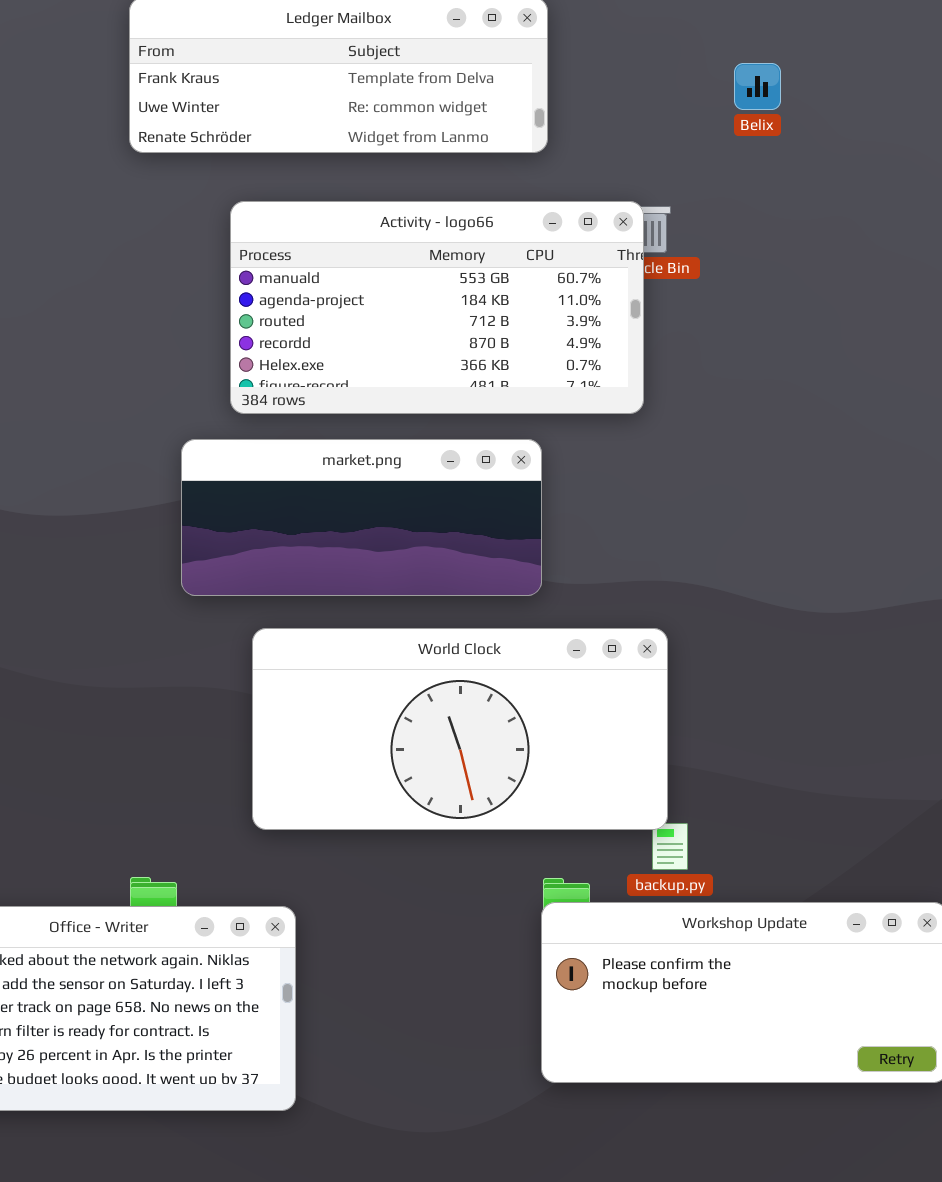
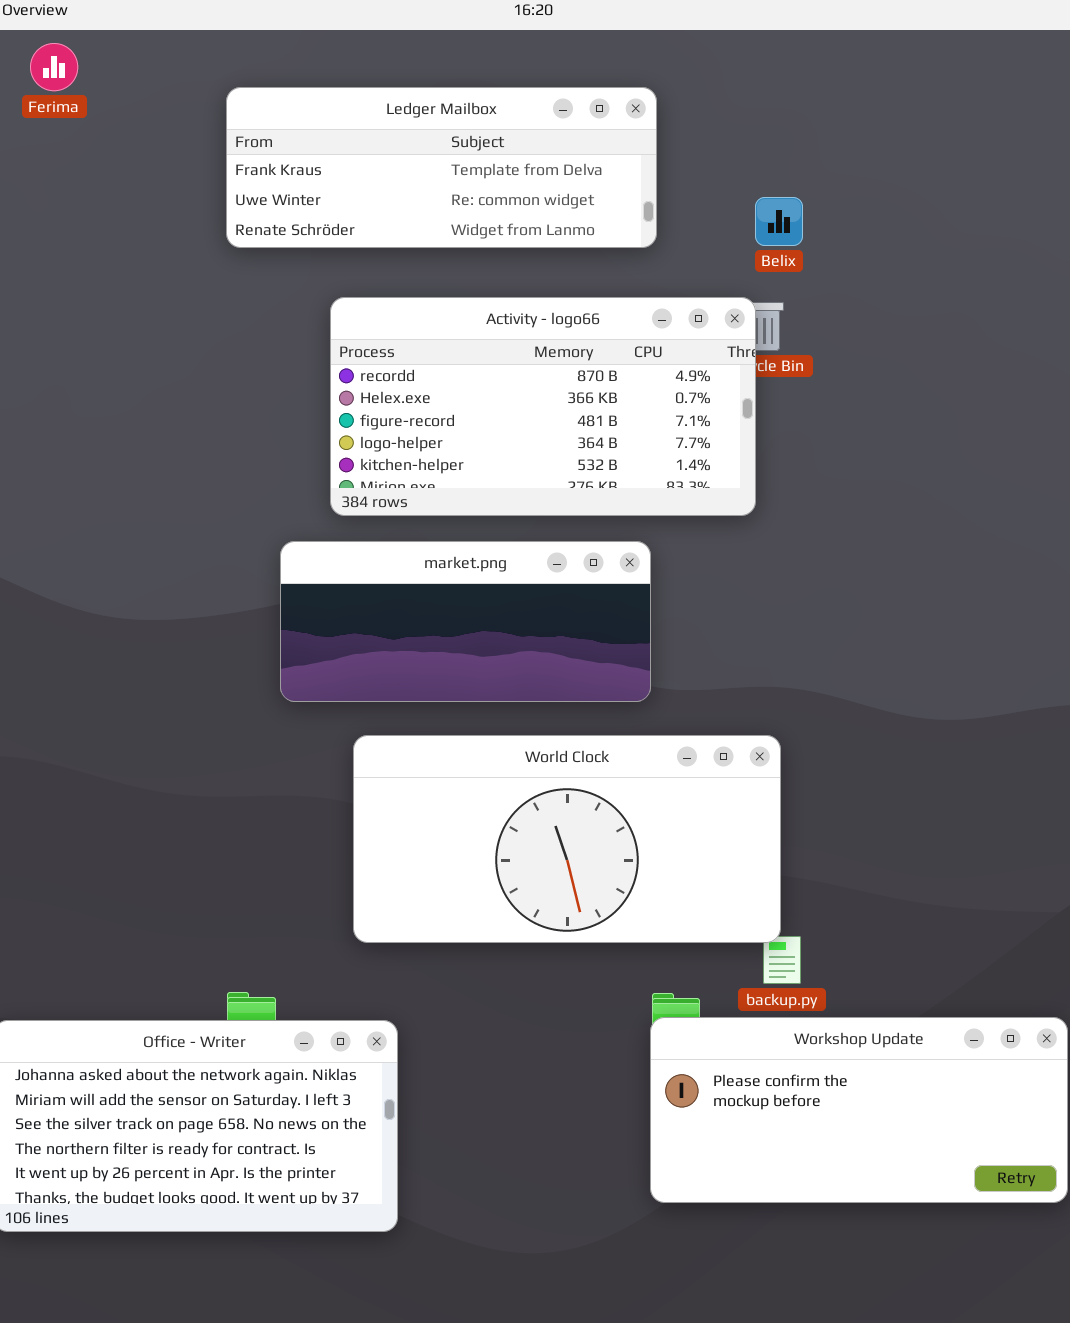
Belix: [734,63,781,110] -> [755,197,803,246], moved
Activity - logo66: [230,201,644,414] -> [330,297,756,516], scrolled down 3 rows

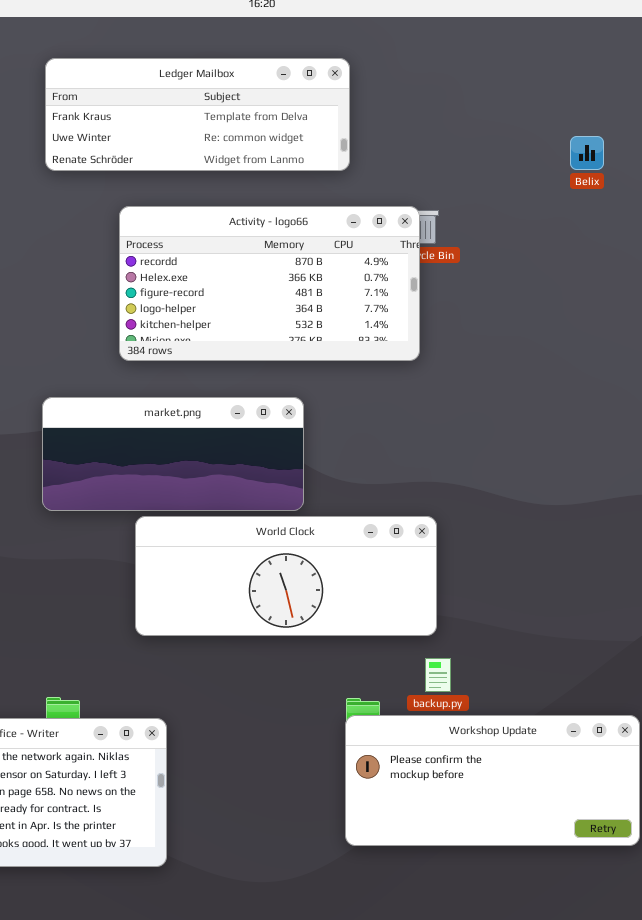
Belix: [755,197,803,246] -> [570,136,604,170], moved
market.png: [280,541,651,702] -> [42,397,304,511], moved
World Clock: [353,735,781,943] -> [135,516,437,636], resized

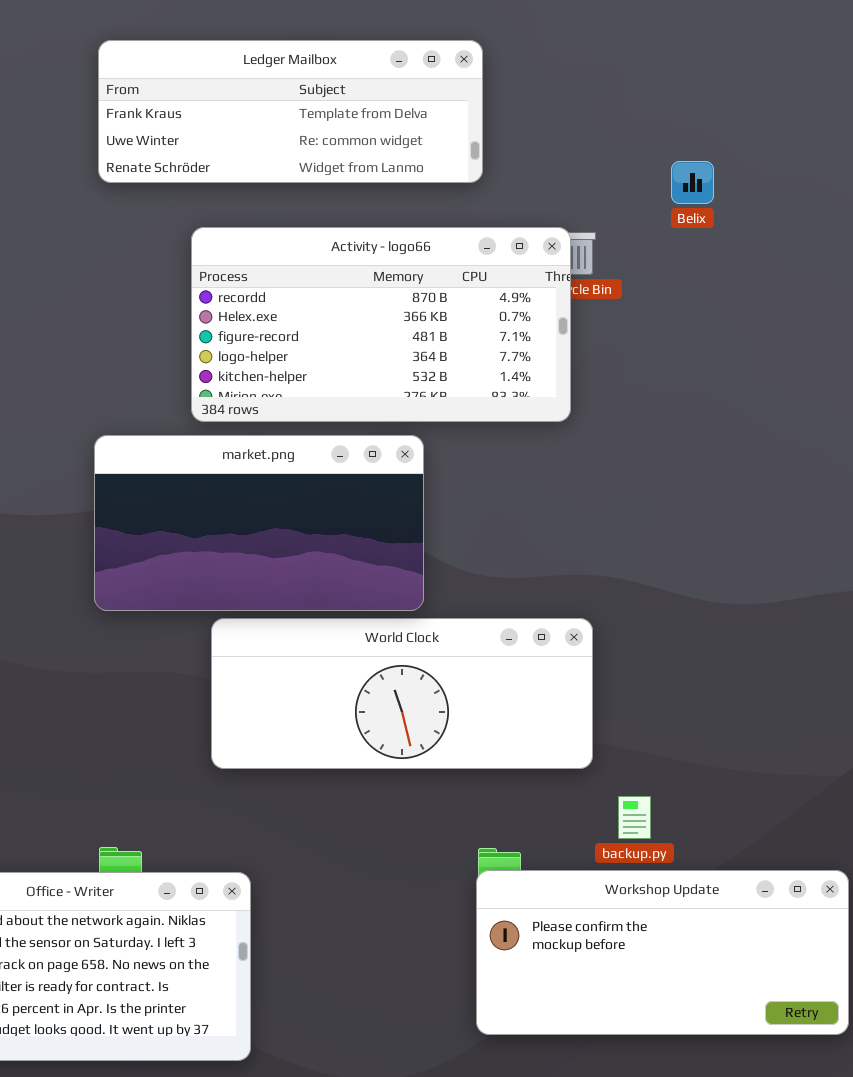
Belix: [570,136,604,170] -> [671,161,714,204], moved
market.png: [42,397,304,511] -> [94,435,424,611], resized
backup.py: [425,658,451,692] -> [618,796,651,839], moved

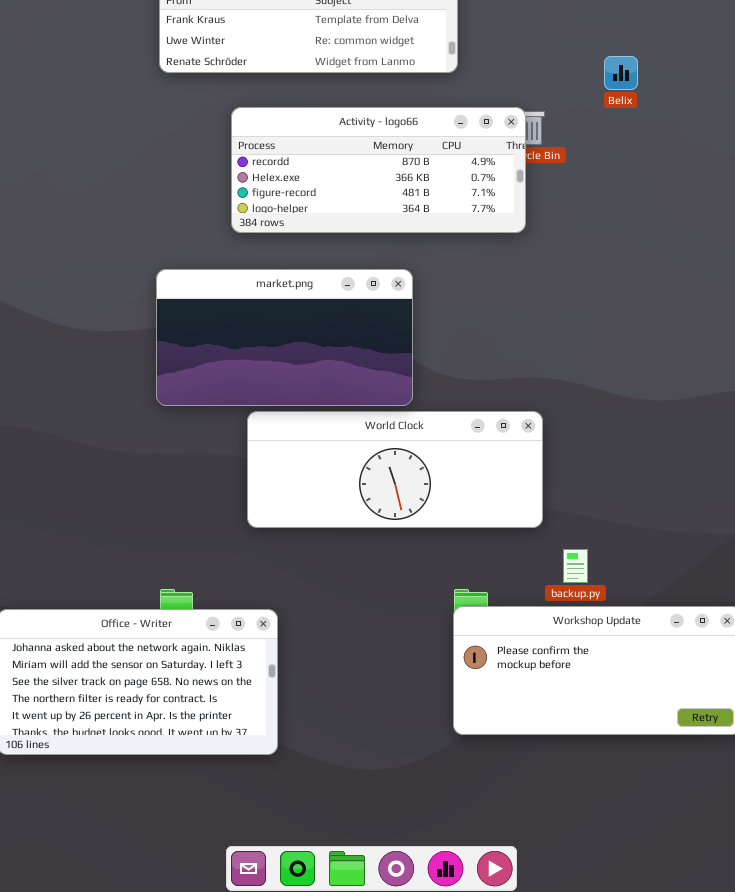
Activity - logo66: [191,227,571,422] -> [231,107,526,233], resized

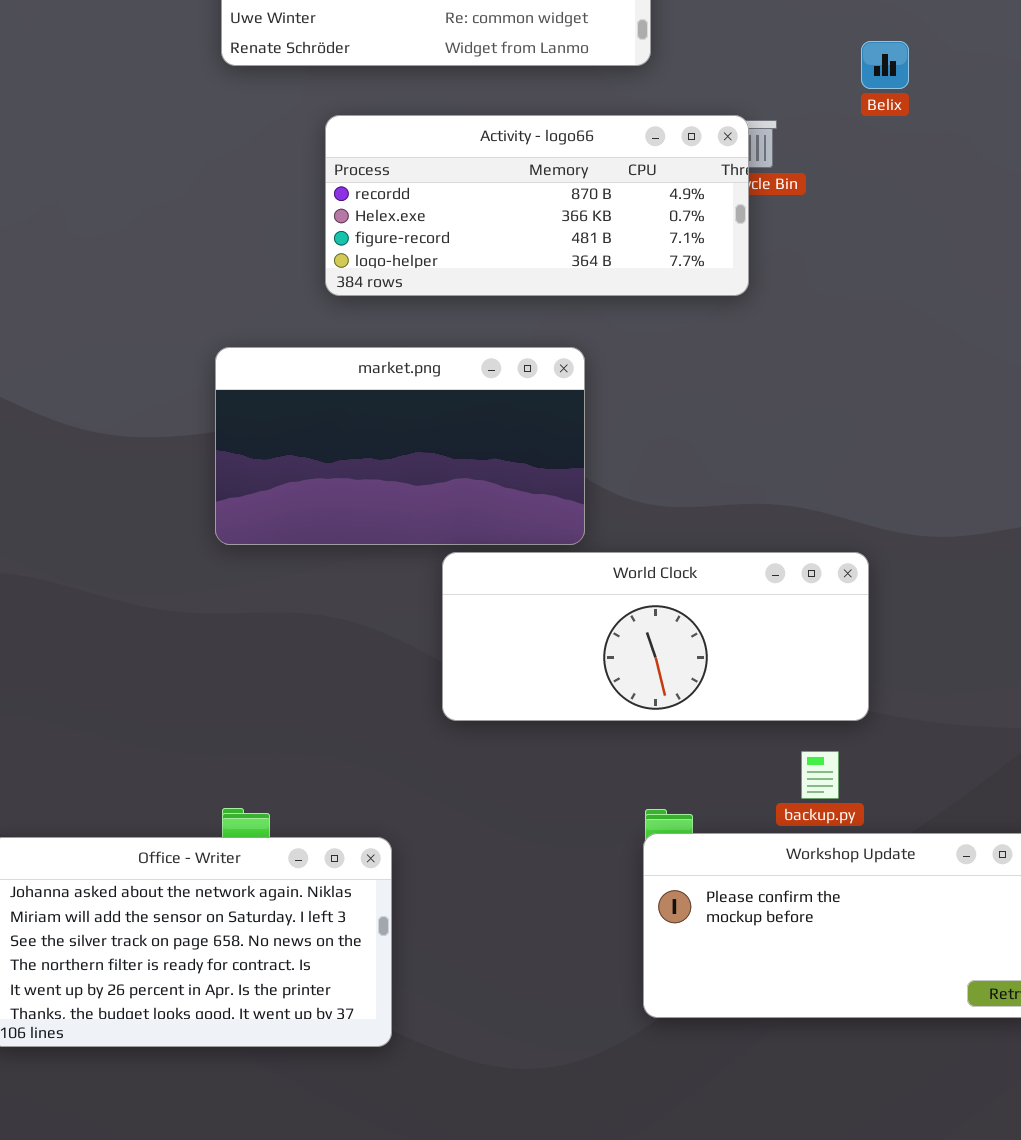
World Clock: [247,411,543,528] -> [442,552,869,721], moved

